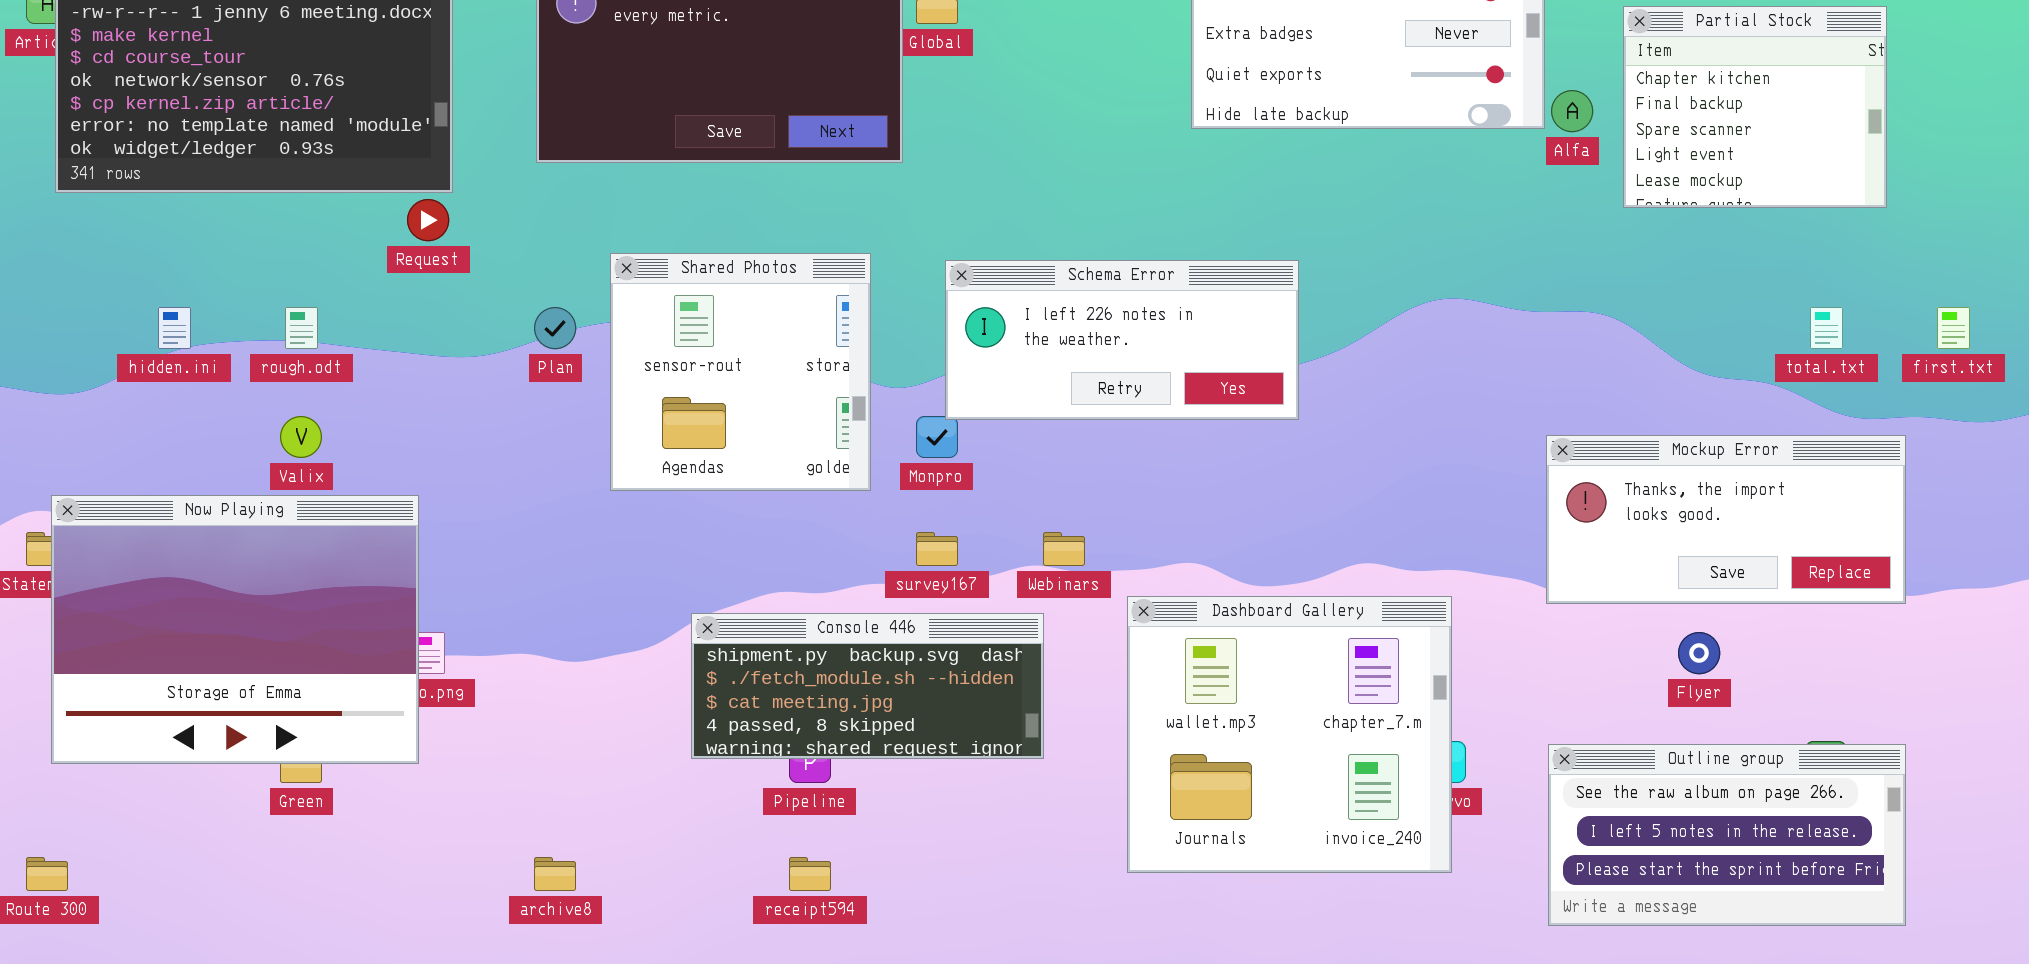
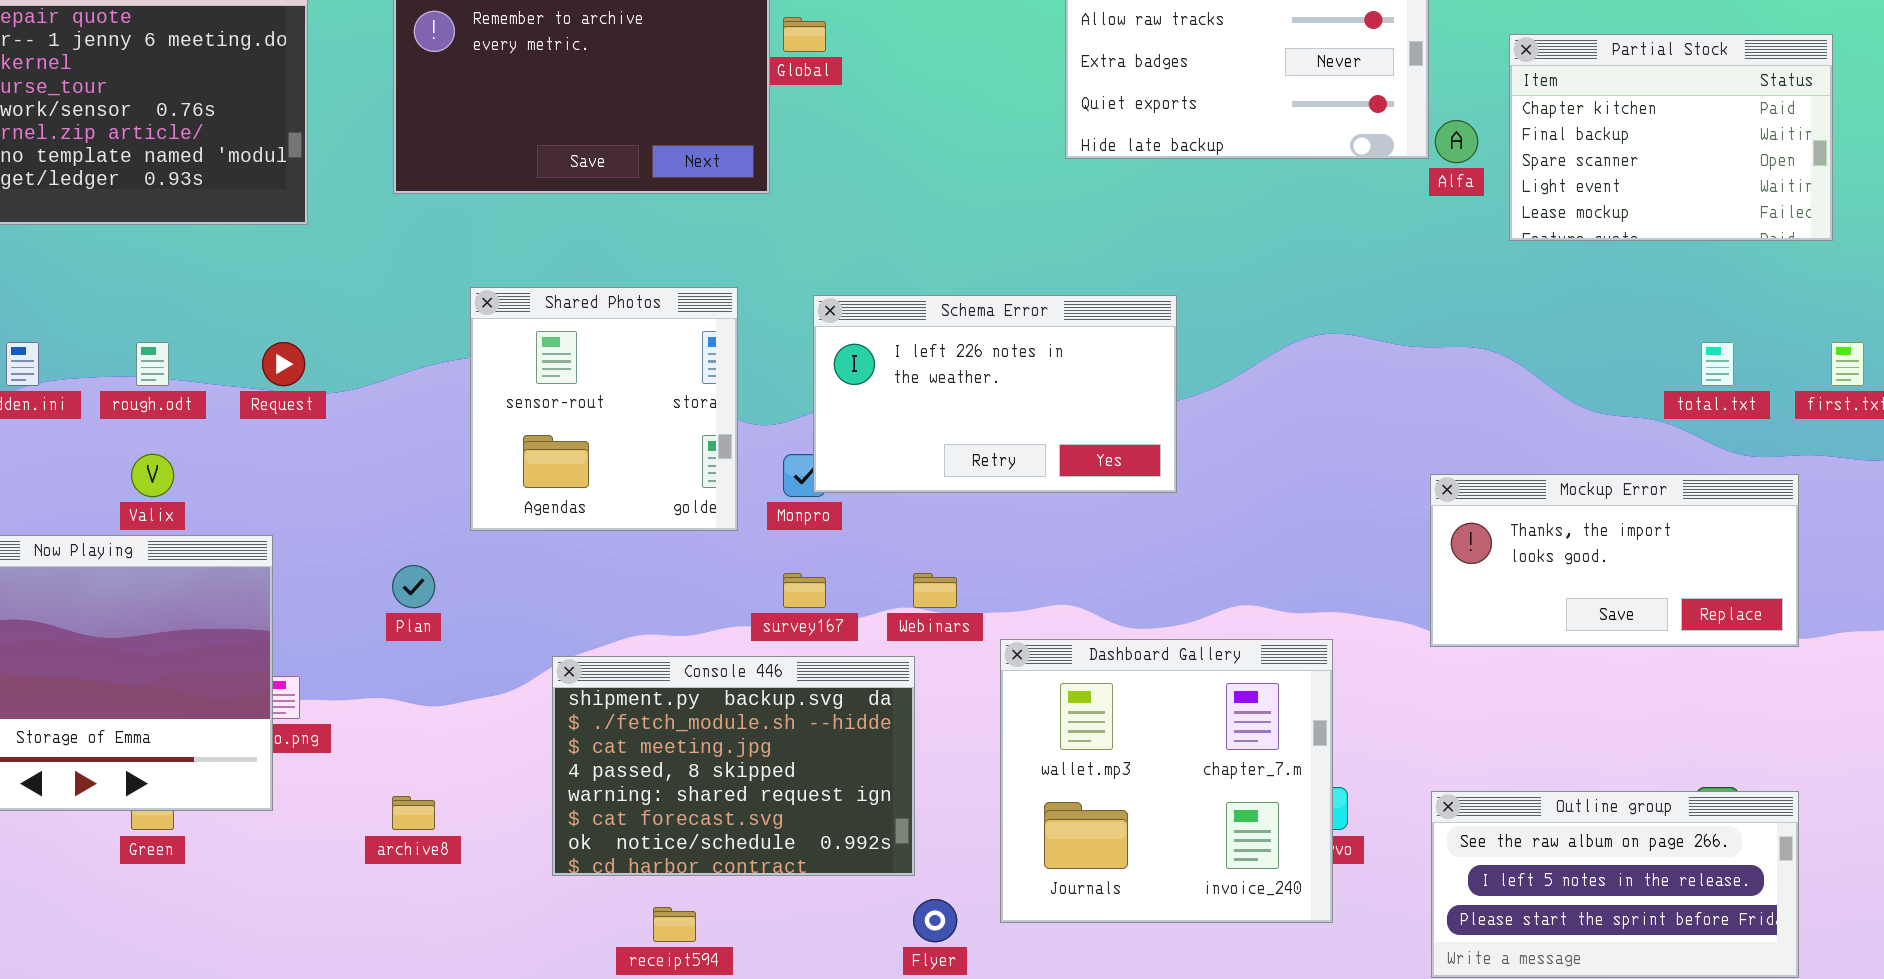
Partial Stock: [1623,6,1887,208] -> [1509,34,1833,241], resized
Request: [407,199,449,241] -> [262,342,305,386], moved
Schema Error: [945,260,1299,420] -> [813,295,1177,493], resized
Plan: [534,307,576,349] -> [392,565,435,608], moved
Console 446: [691,613,1044,759] -> [552,656,915,876], resized
Flyer: [1678,632,1720,674] -> [913,899,957,942], moved
archive8: [534,857,576,891] -> [392,796,435,830], moved

